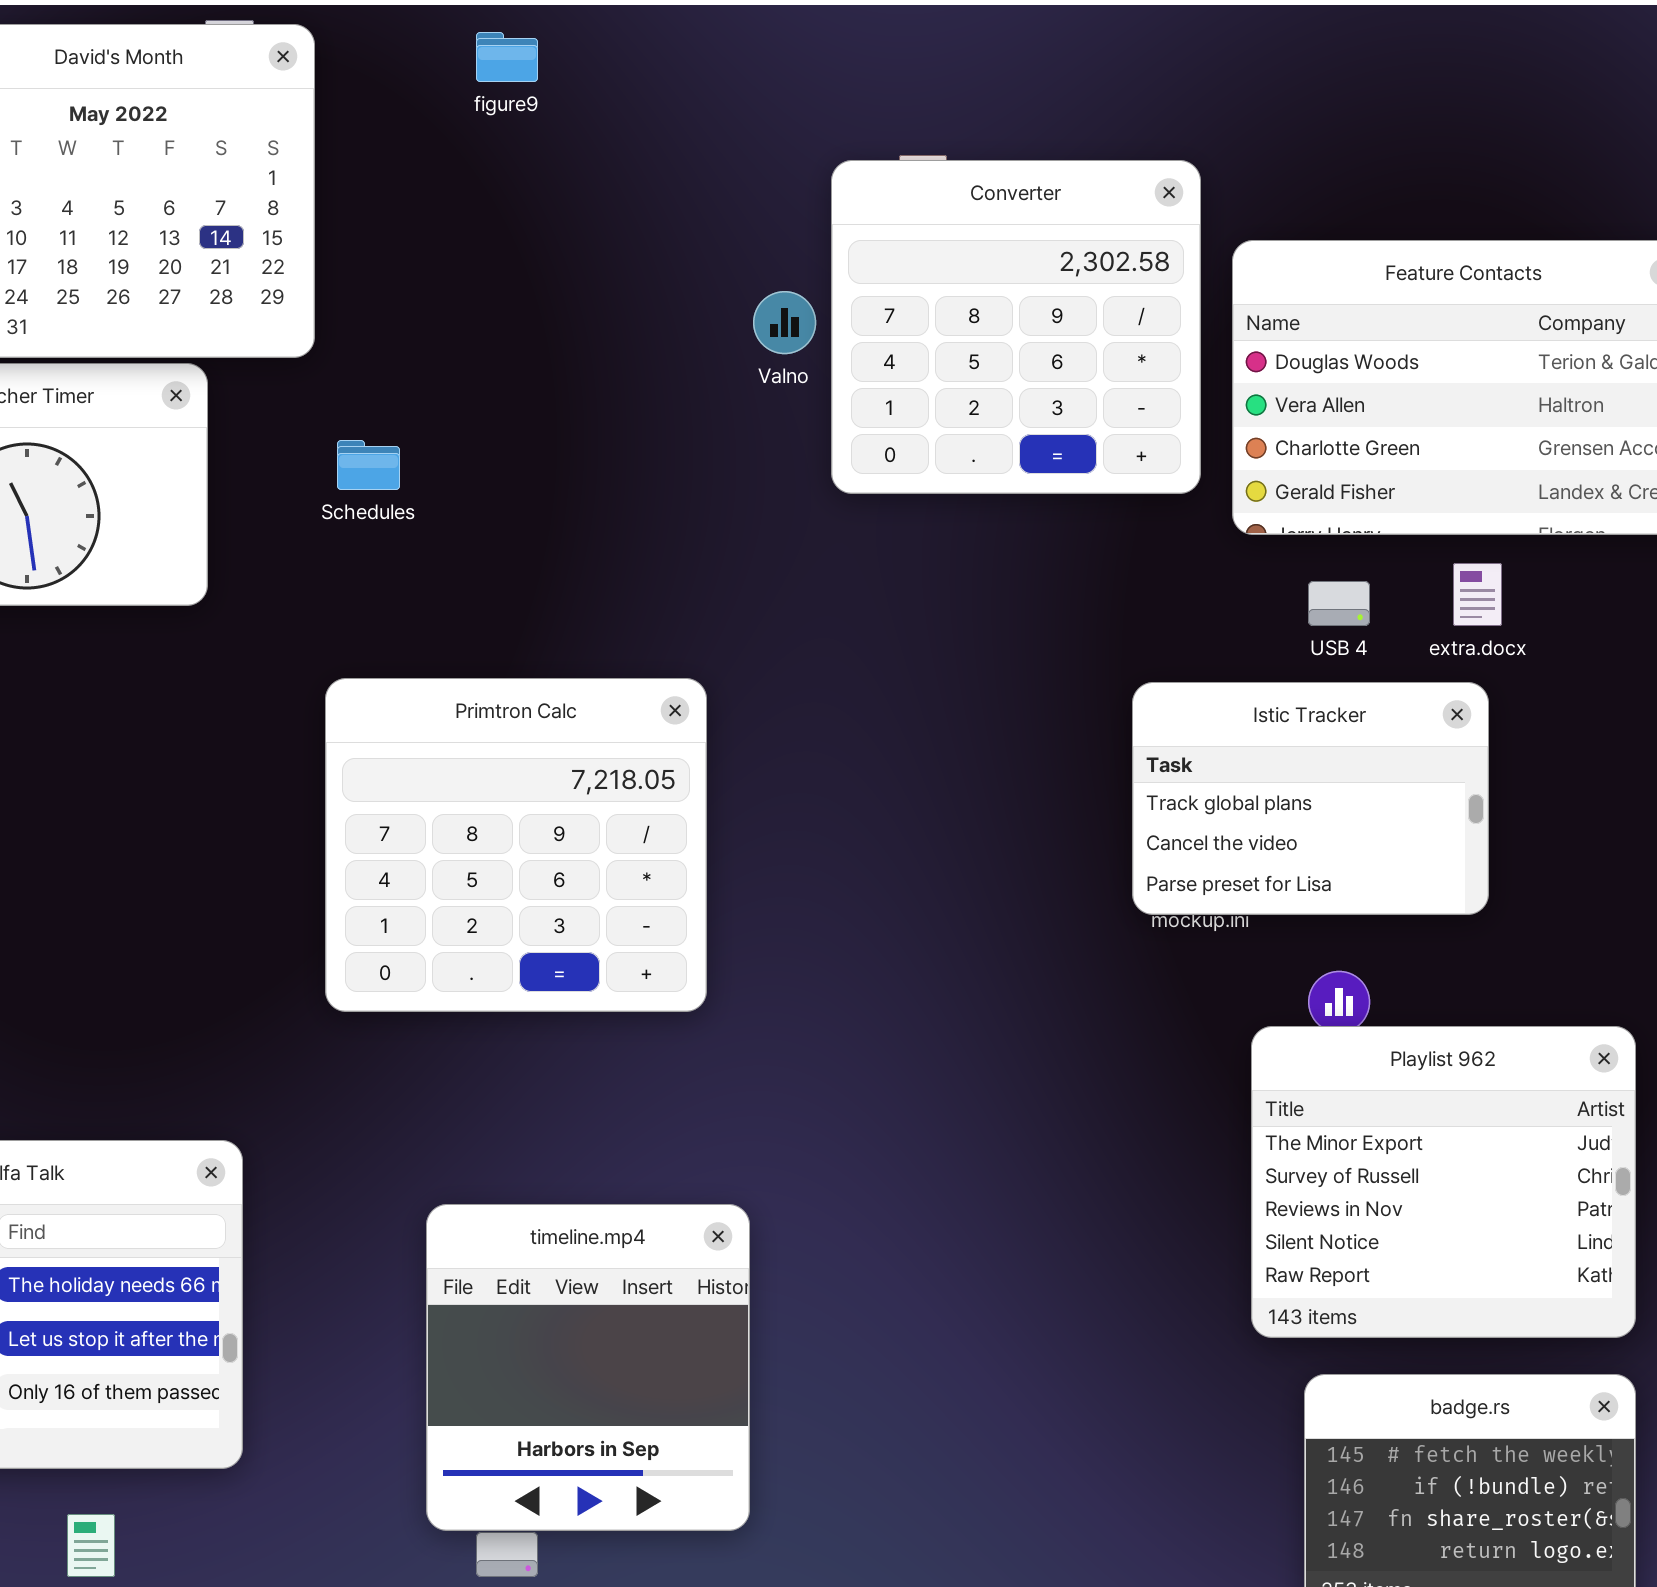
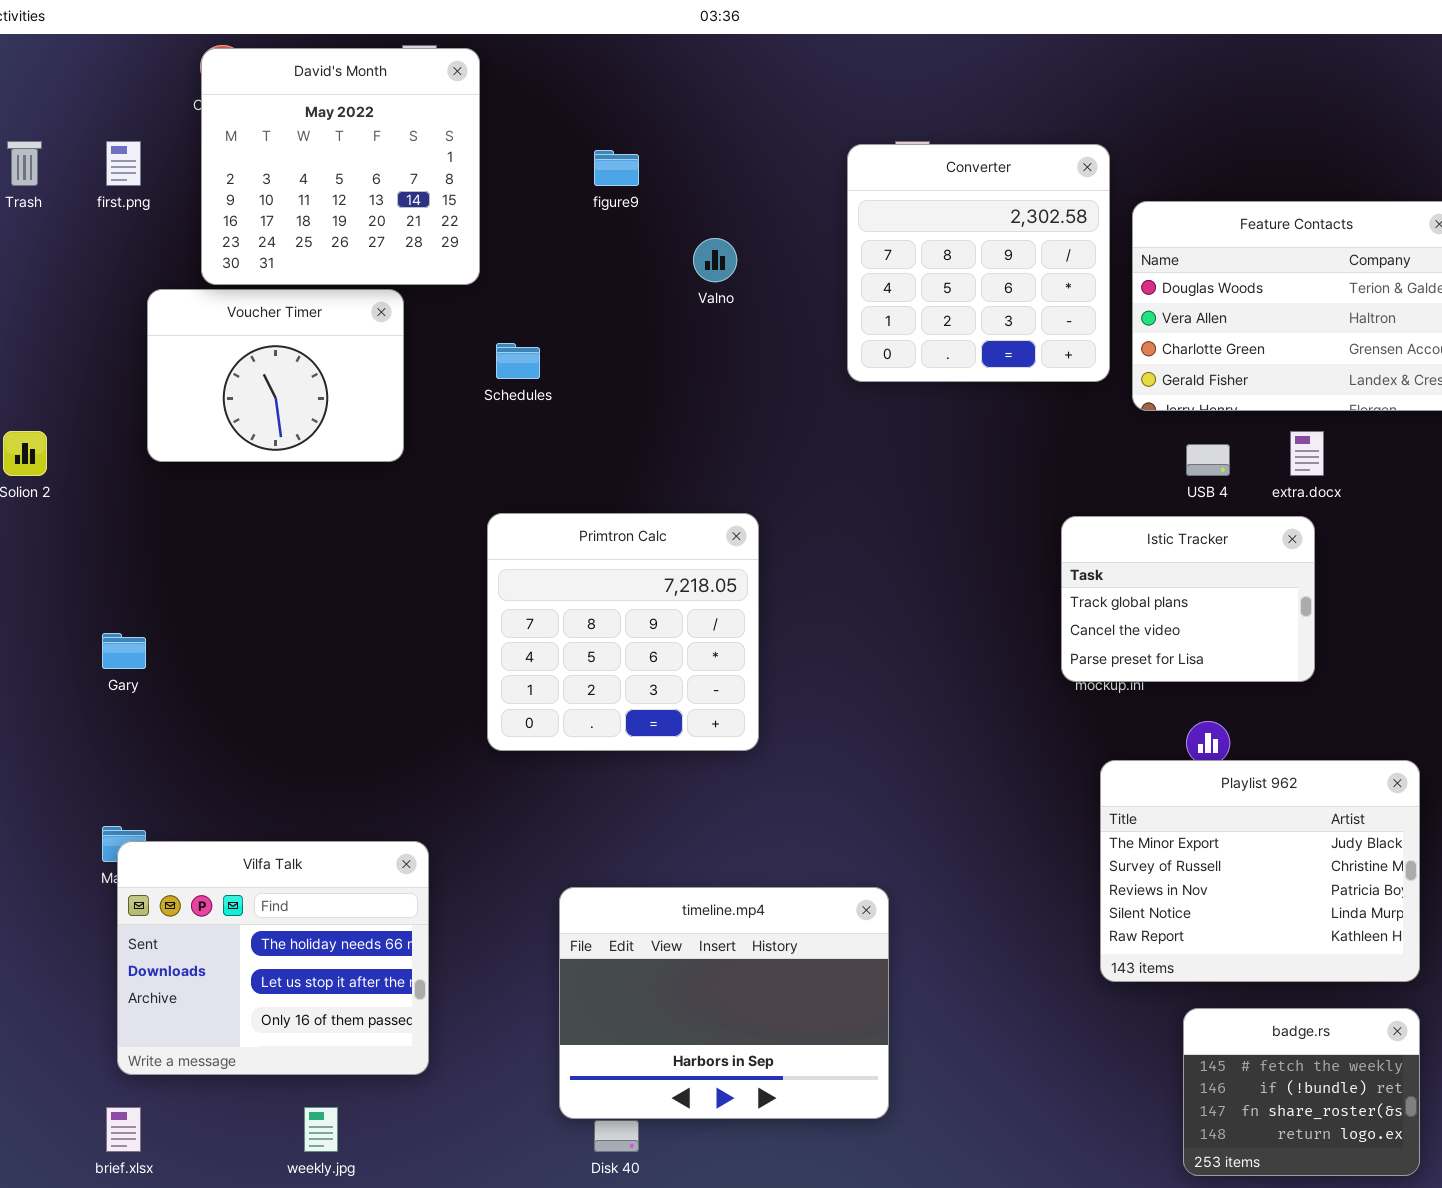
figure9: [476,32,538,82] -> [594,150,639,186], moved
Valno: [753,291,816,354] -> [693,238,737,282], moved
Playlist 962: [1251,1026,1636,1338] -> [1100,760,1420,982], resized
timeline.mp4: [426,1204,750,1531] -> [559,887,889,1119], resized

